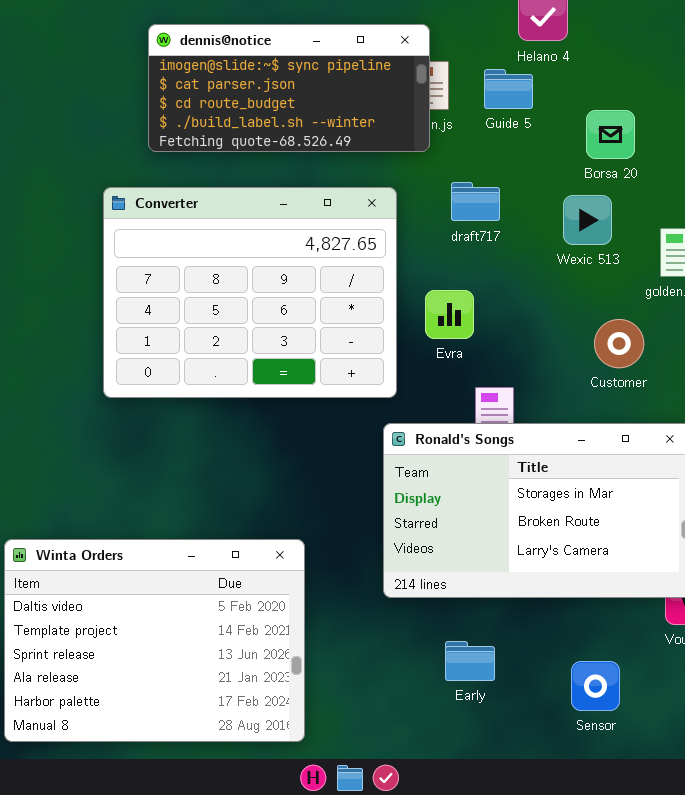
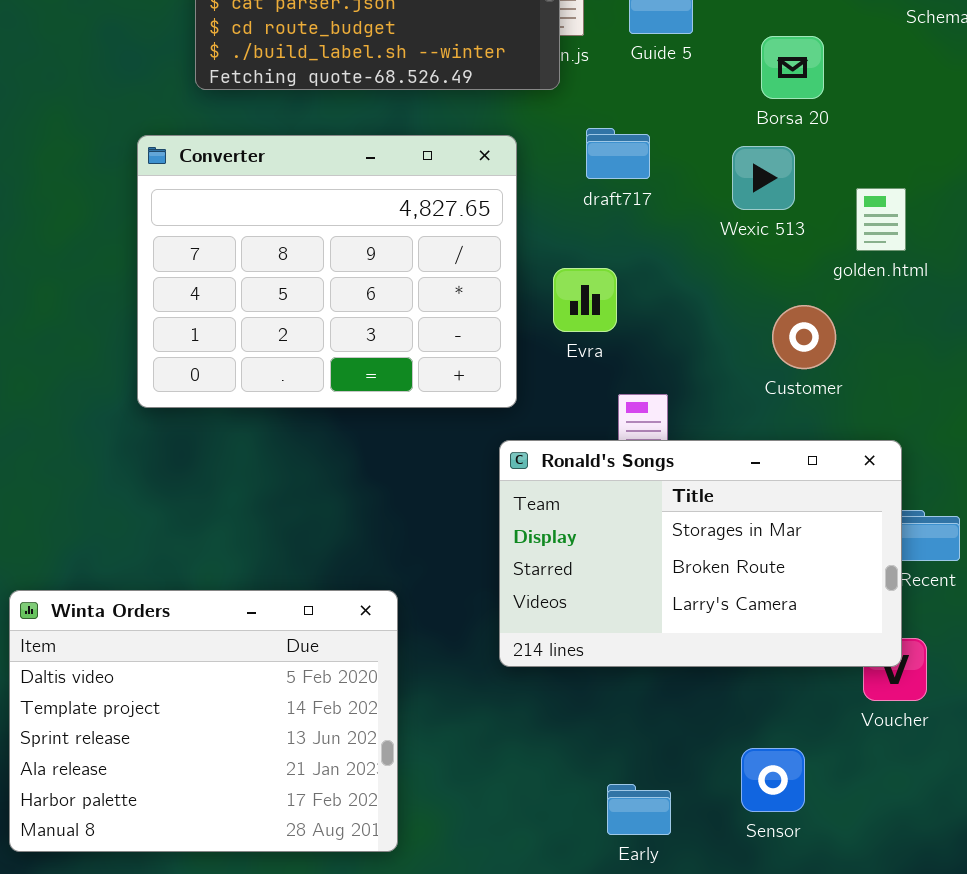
Early: [445,641,495,681] -> [607,784,671,835], moved

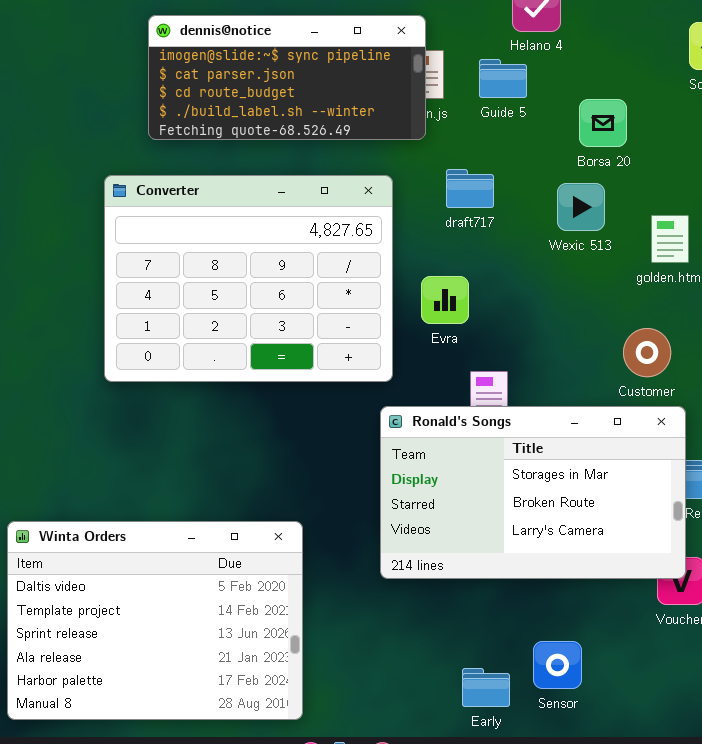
Customer: [772,305,836,369] -> [623,328,671,377], moved
Sensor: [741,748,805,812] -> [533,641,582,689], moved

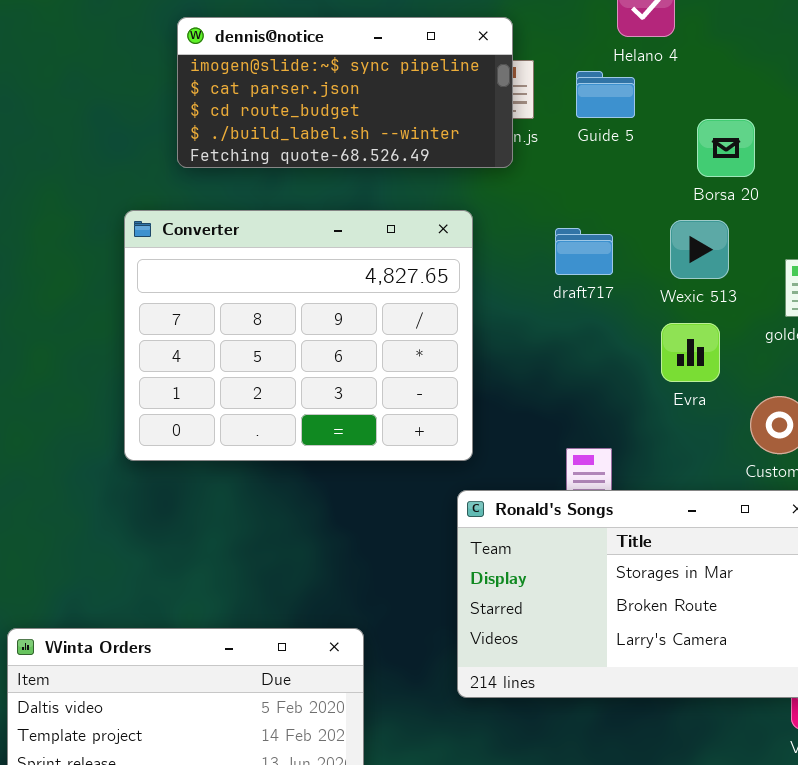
draft717: [446,169,494,208] -> [555,228,613,275], moved
Evra: [421,276,469,324] -> [661,323,720,382], moved

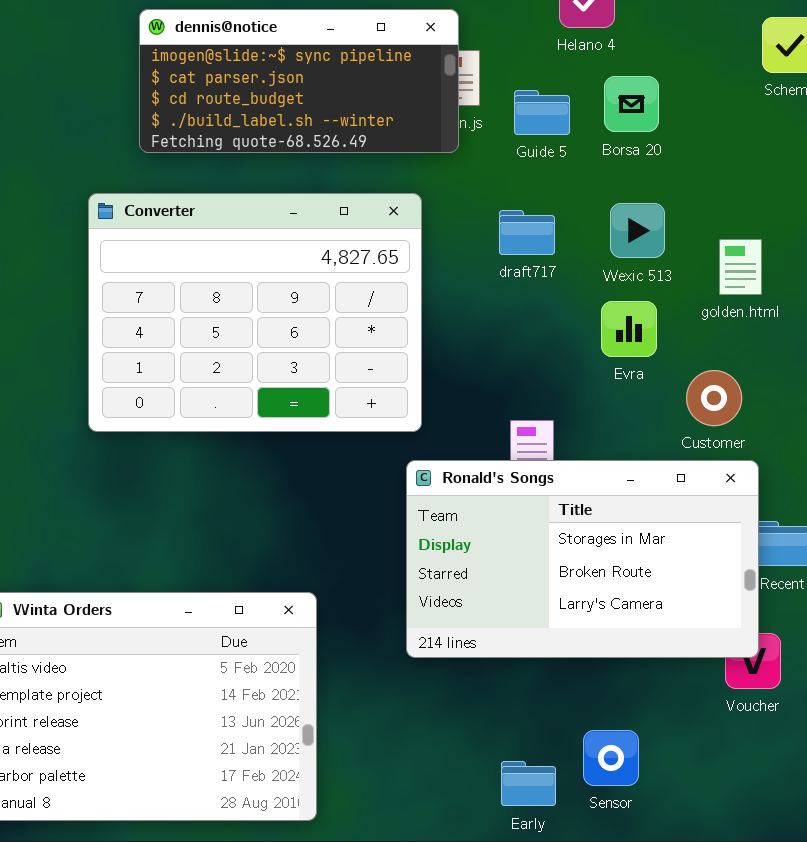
Guide 5: [576,71,635,118] -> [514,90,570,135], moved
Borsa 20: [697,119,755,177] -> [604,76,659,132], moved

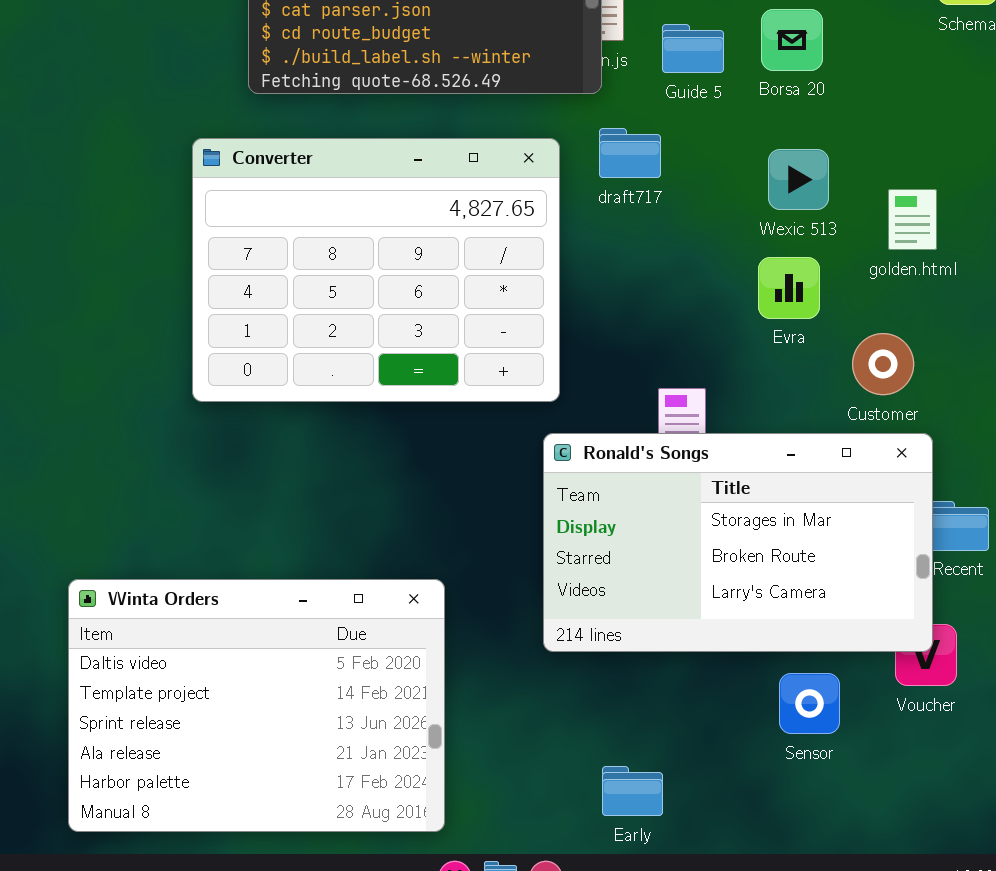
draft717: [499,210,555,255] -> [599,128,661,178], moved
Sensor: [583,730,639,786] -> [779,673,840,734], moved
Early: [501,761,556,806] -> [602,766,663,816], moved

